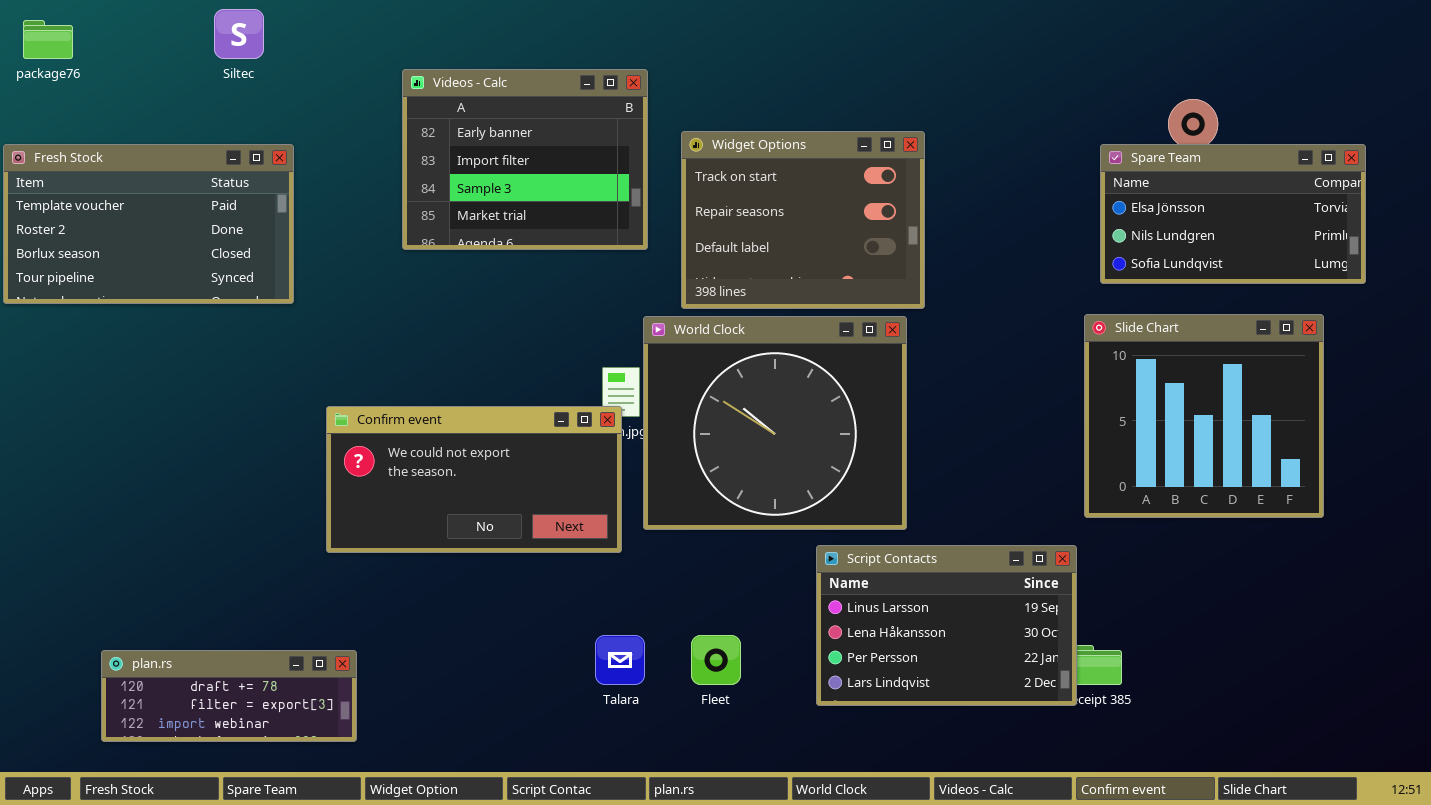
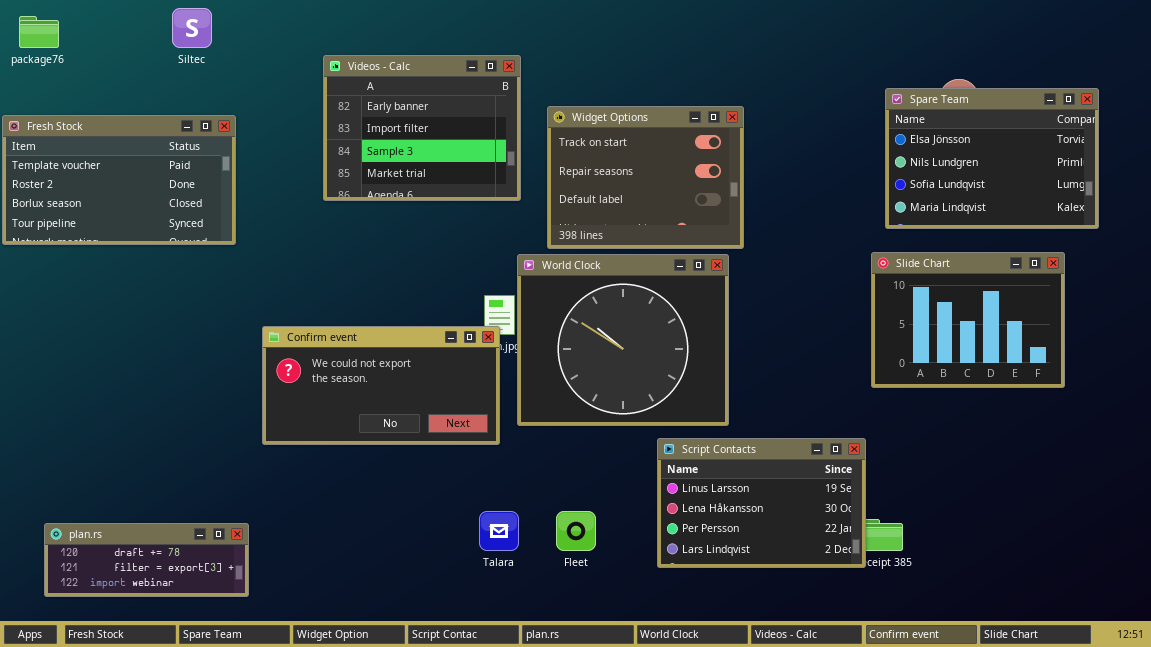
Spare Team: [1100,144,1366,284] -> [885,88,1099,229], resized
Slide Chart: [1084,314,1324,518] -> [871,252,1065,388], resized
plan.rs: [101,650,357,742] -> [44,523,249,597], moved

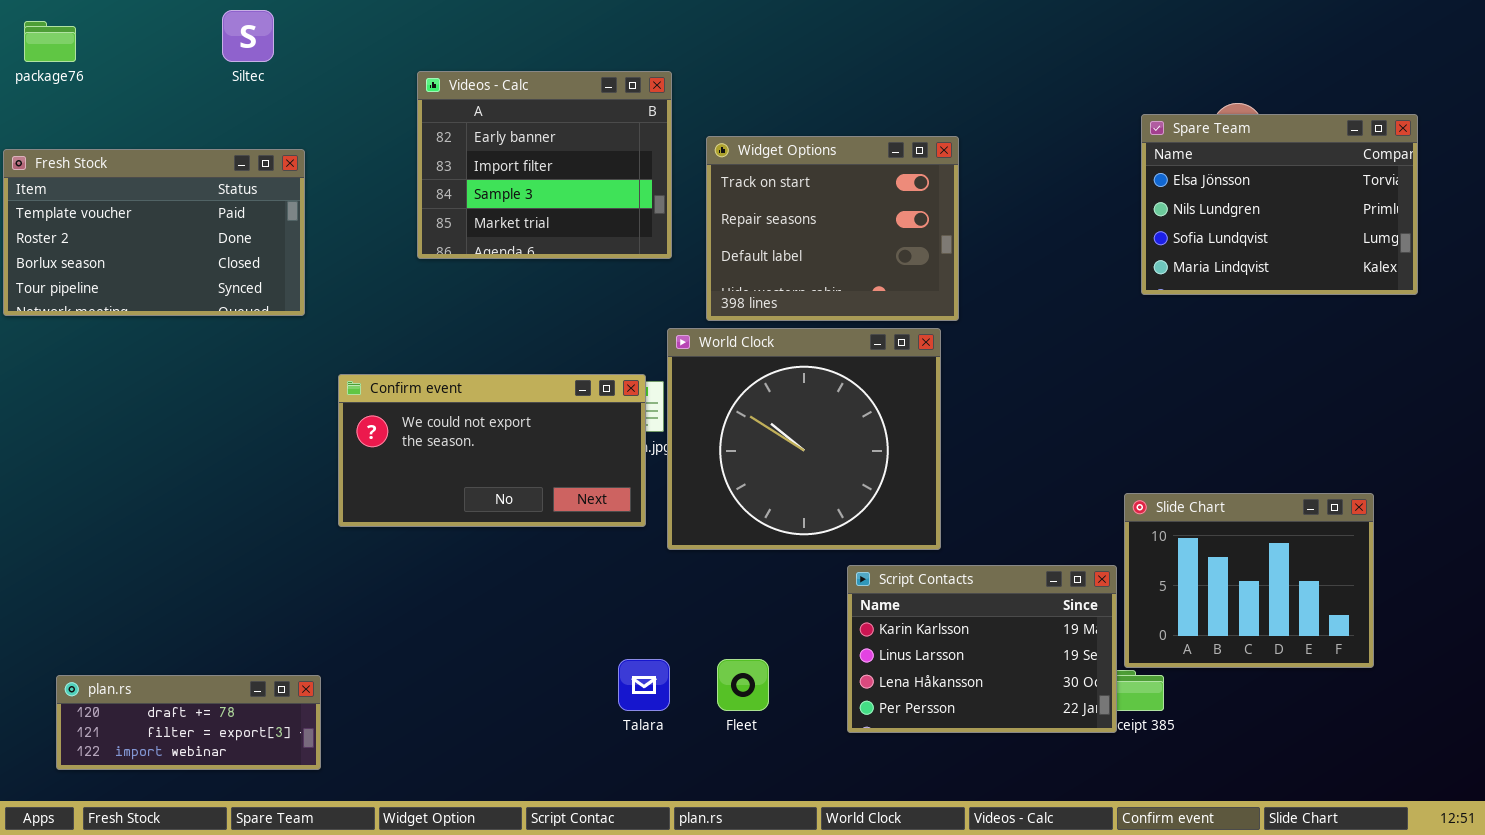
Slide Chart: [871,252,1065,388] -> [1124,493,1374,668], moved
Confirm event: [262,326,500,445] -> [338,374,646,527], moved
Script Contacts: [657,438,866,568] -> [847,565,1117,733], scrolled up 1 row

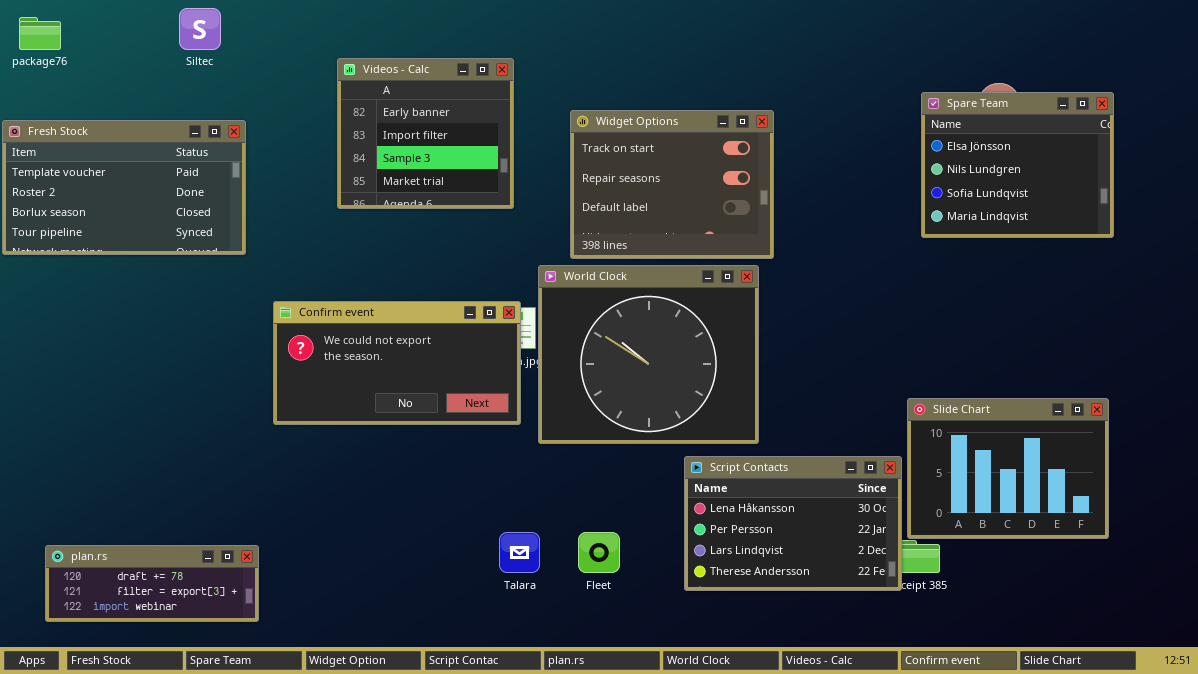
Videos - Calc: [417,71,672,259] -> [337,58,514,209], resized
Spare Team: [1141,114,1418,295] -> [921,92,1114,238], resized
Script Contacts: [847,565,1117,733] -> [684,456,902,591], scrolled down 2 rows

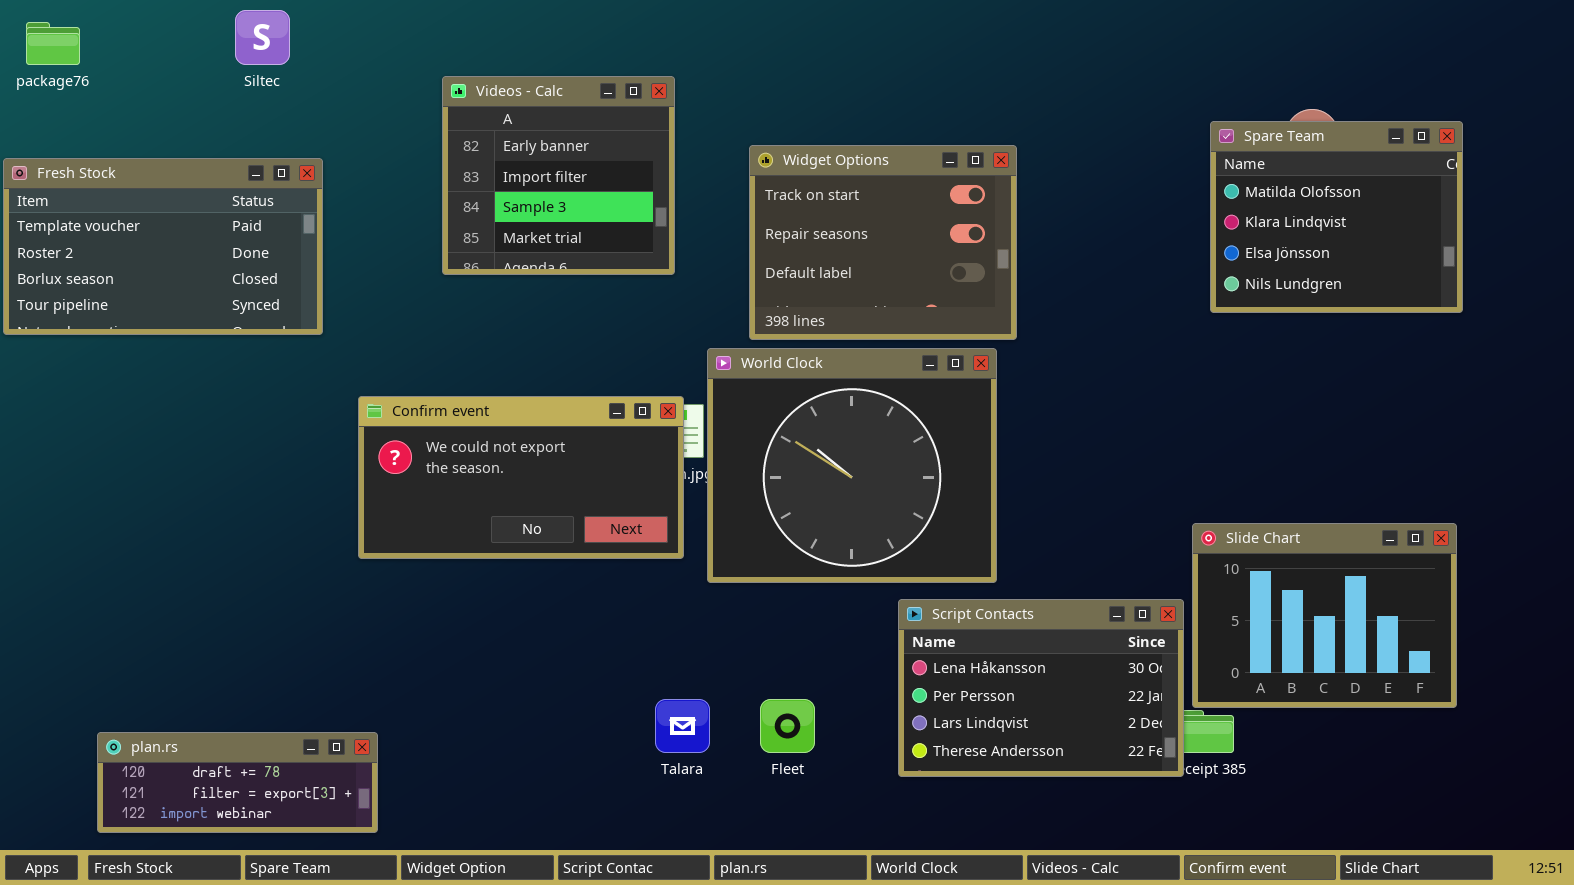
Spare Team: [921,92,1114,238] -> [1210,121,1463,313], scrolled up 2 rows
plan.rs: [45,545,259,622] -> [97,732,378,833], moved

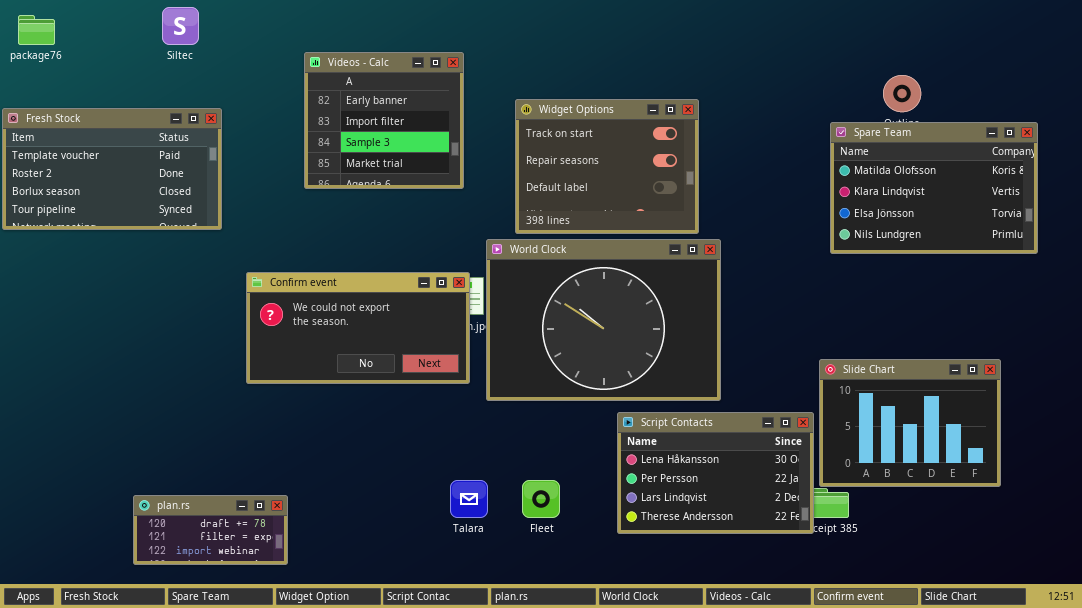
Spare Team: [1210,121,1463,313] -> [830,122,1038,254], moved, resized
World Clock: [707,348,997,583] -> [486,239,721,401], resized
plan.rs: [97,732,378,833] -> [133,495,288,565], moved, resized

